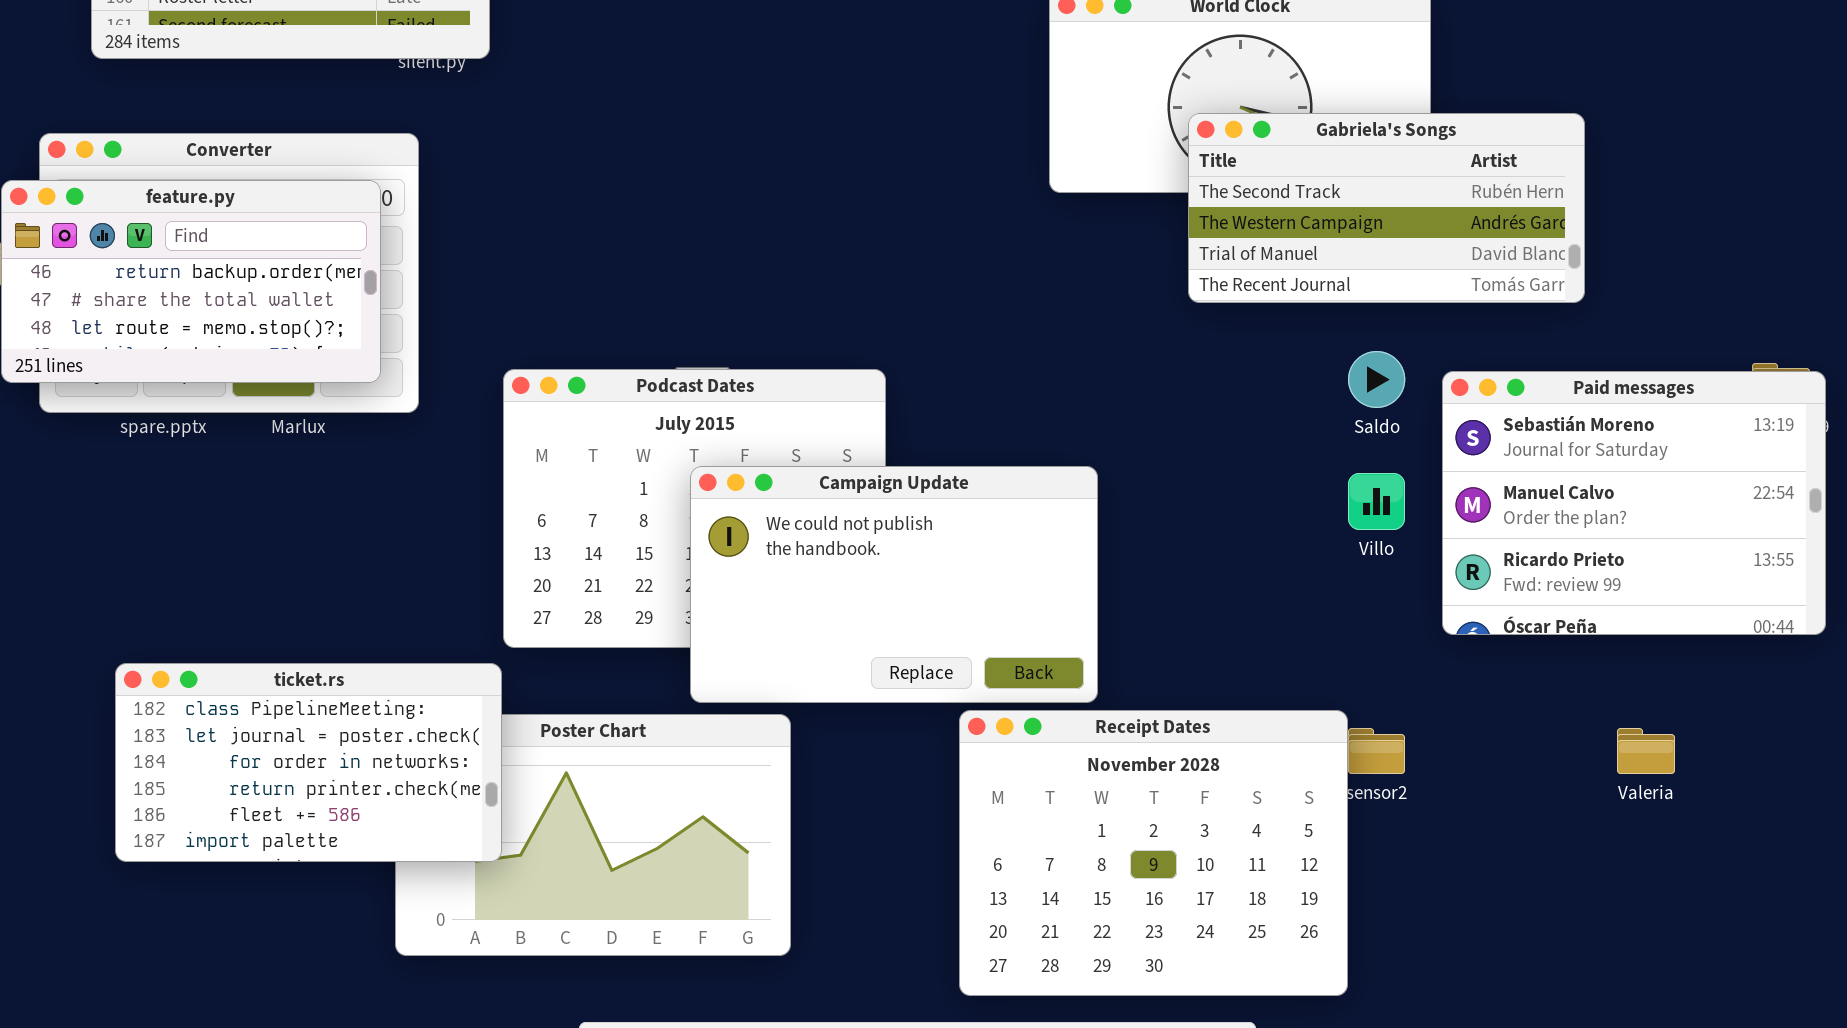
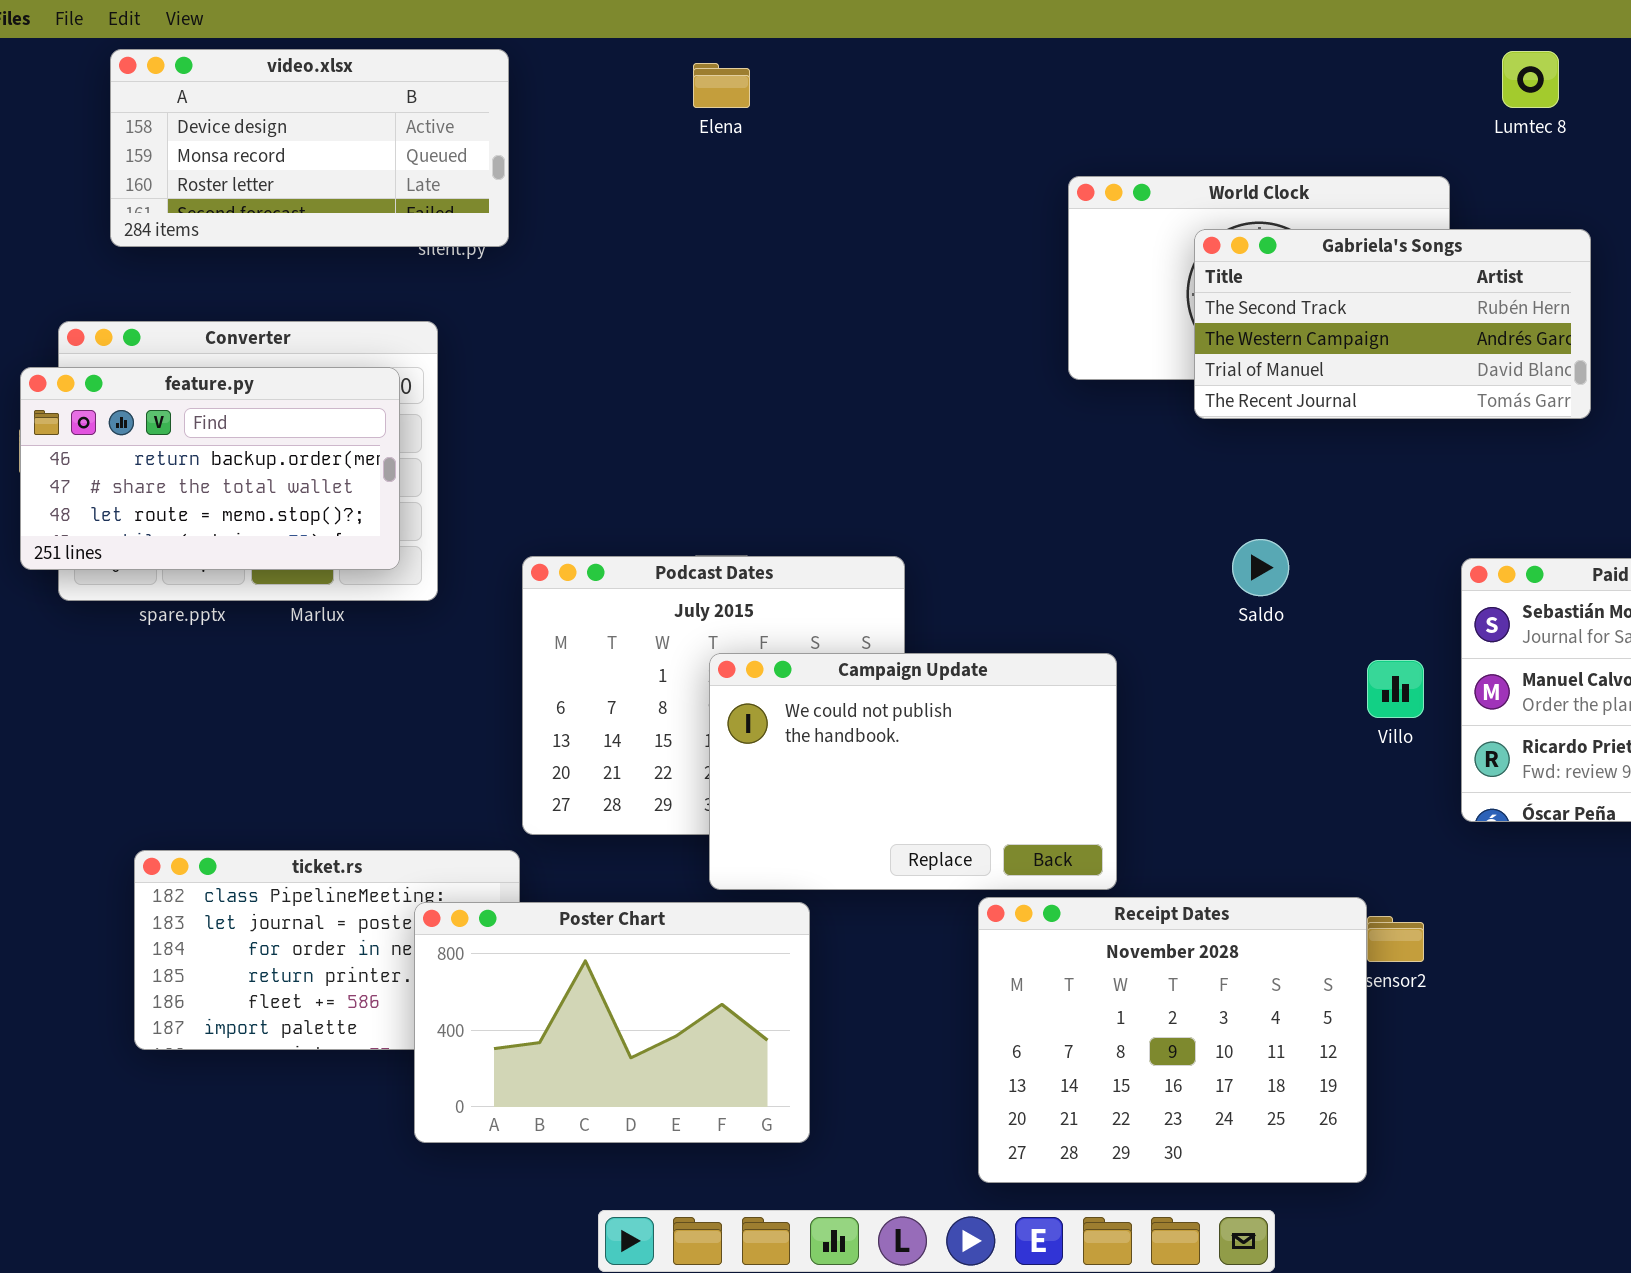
Gabriela's Songs: [1188,113,1585,303] -> [1194,229,1591,419], moved
Saldo: [1348,351,1405,408] -> [1232,539,1289,596], moved
Poster Chart: [395,714,791,956] -> [414,902,810,1143], raised

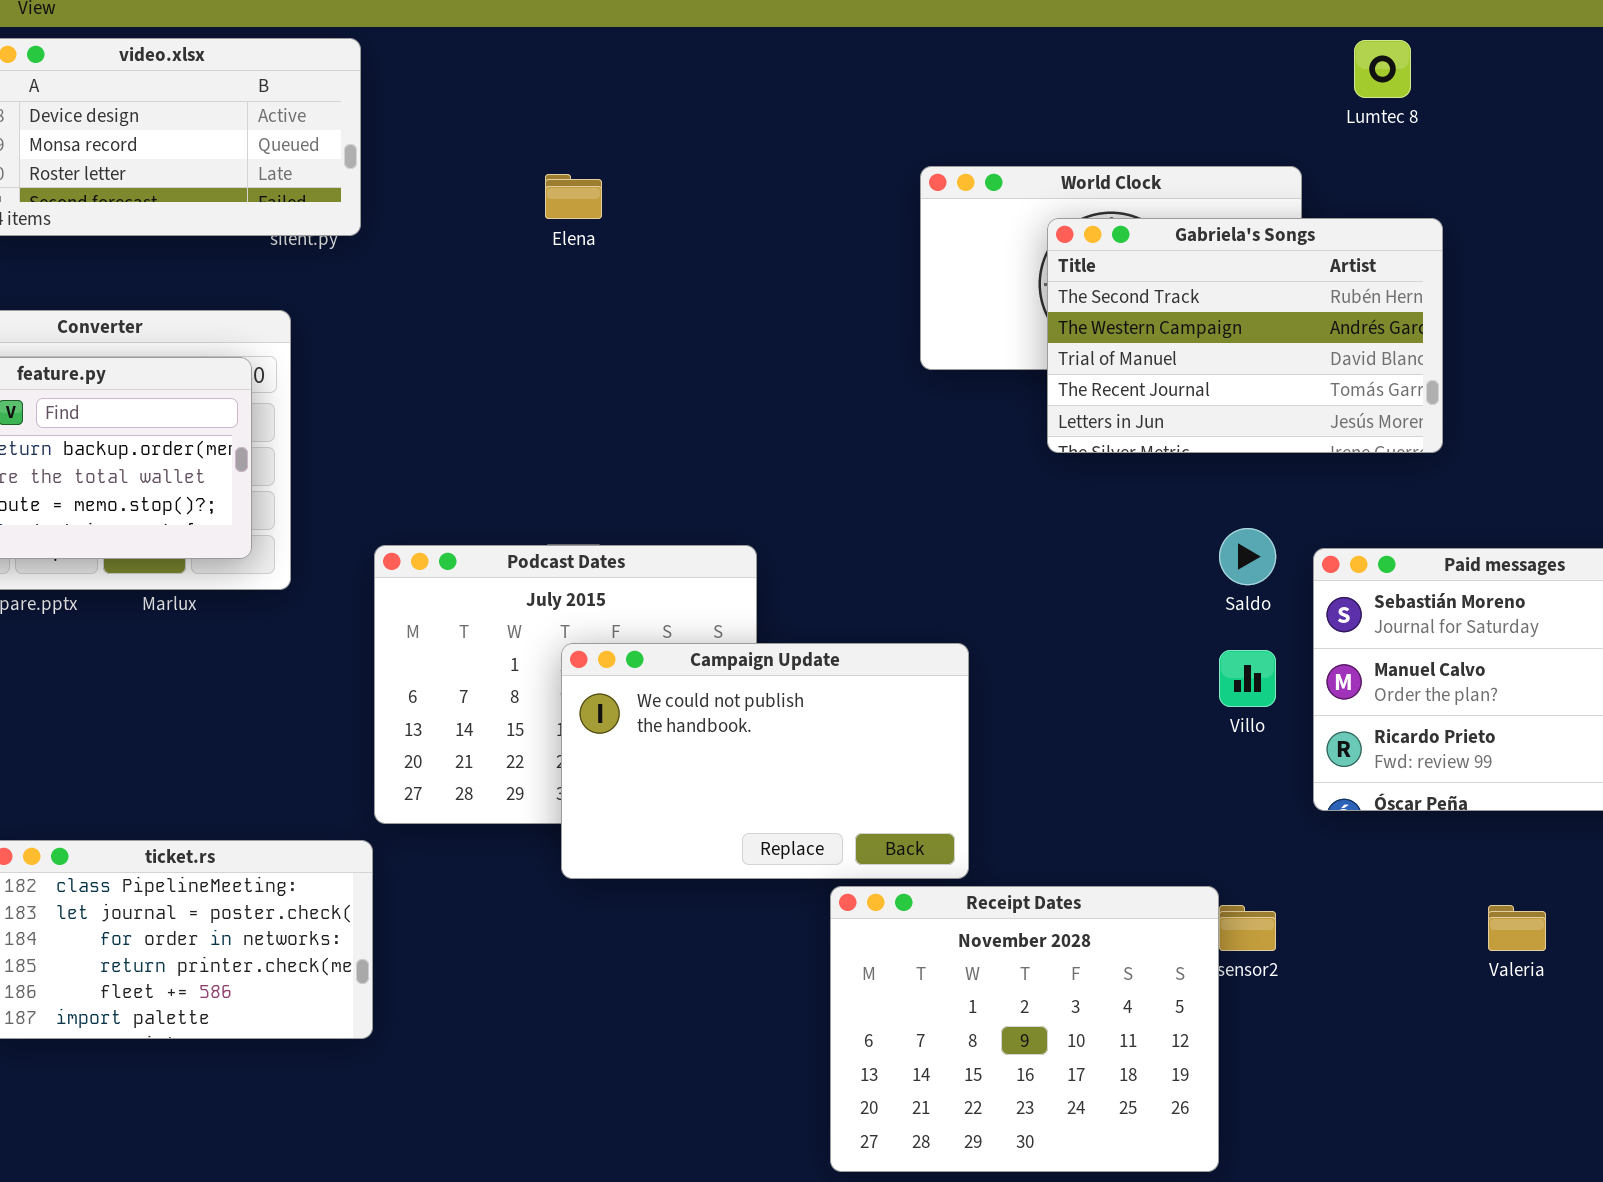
Elena: [693,63,750,108] -> [545,174,602,219], moved
Gabriela's Songs: [1194,229,1591,419] -> [1047,218,1443,453], resized
Saldo: [1232,539,1289,596] -> [1219,528,1276,585], moved
Poster Chart: [414,902,810,1143] -> none, closed

